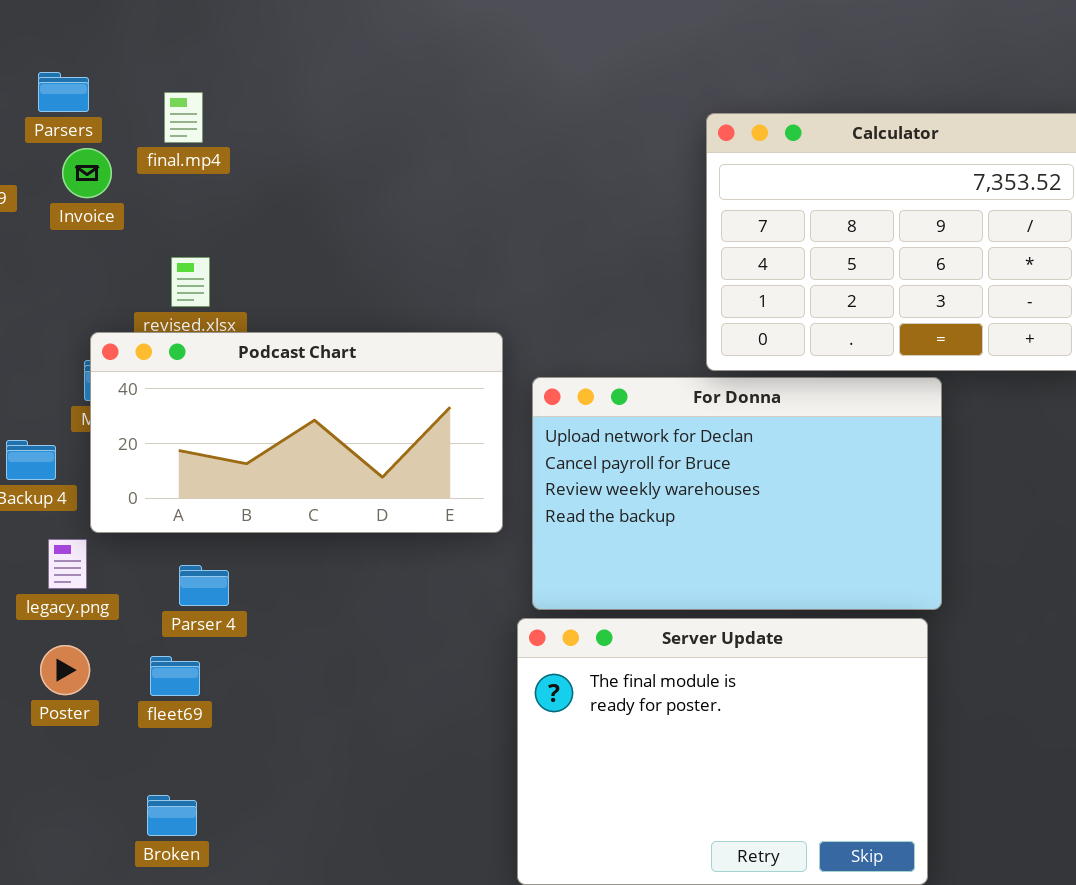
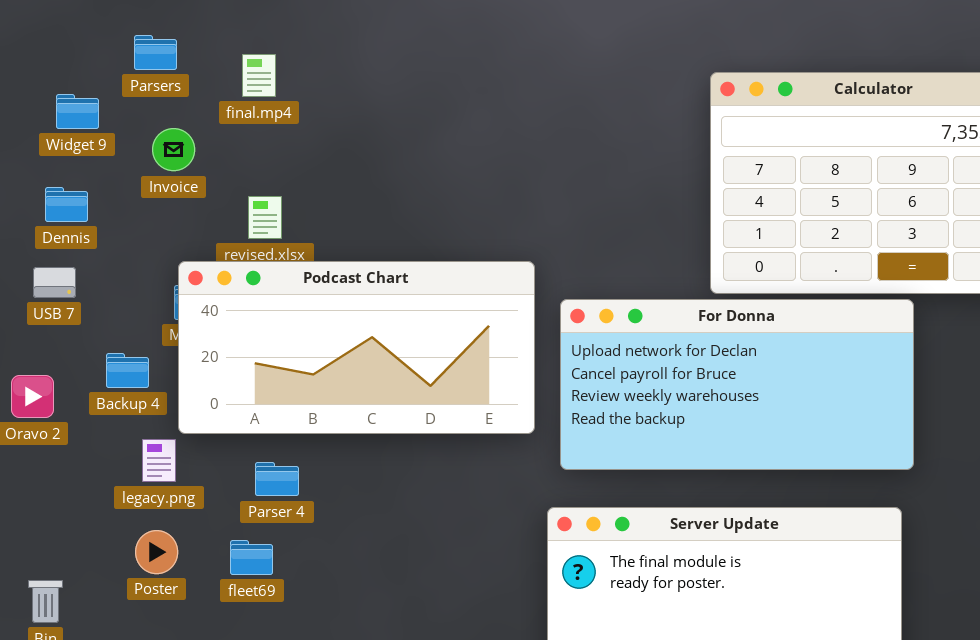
Invoice: [62,148,112,198] -> [152,128,195,171], moved
For Donna: [532,377,942,610] -> [560,299,914,470], resized

